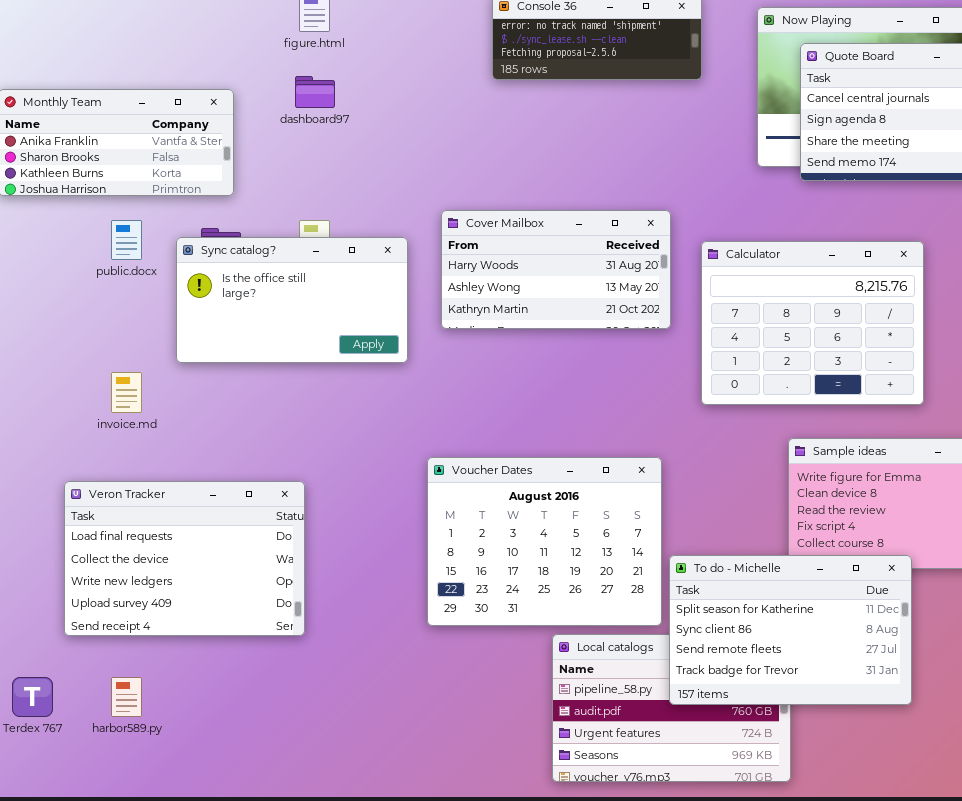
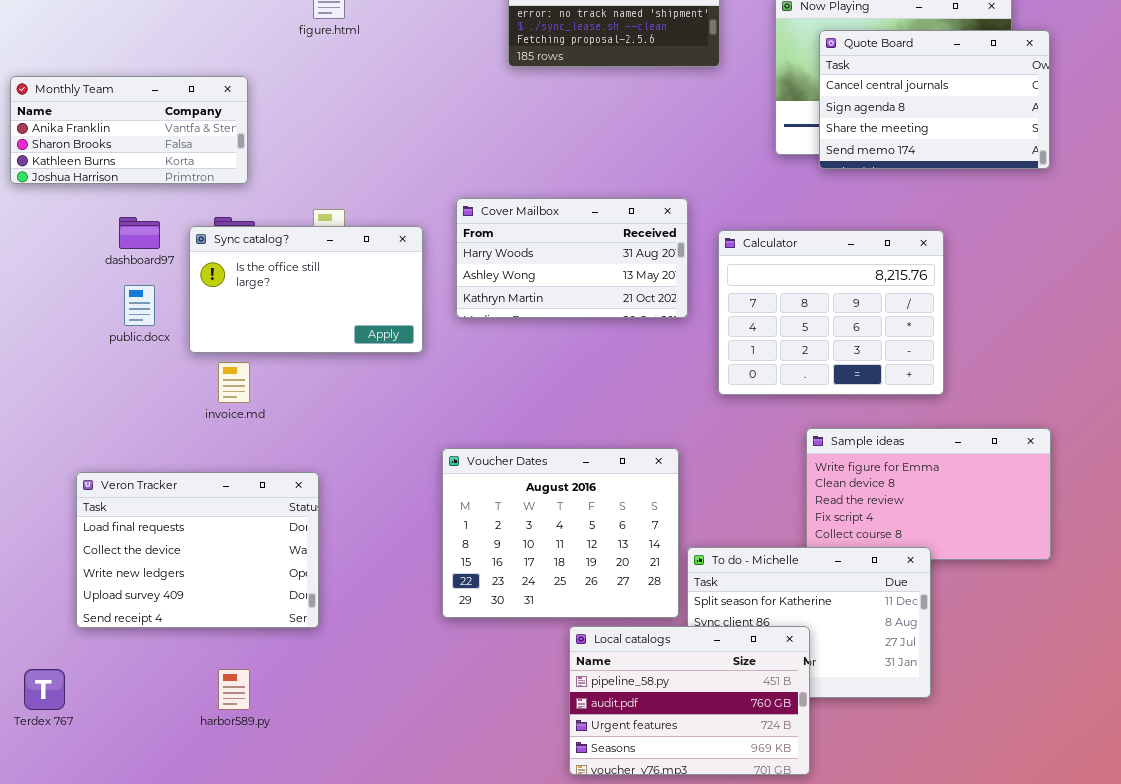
dashboard97: [295,76,335,108] -> [119,217,160,249], moved
public.docx: [111,220,142,260] -> [124,285,155,326], moved
invoice.md: [111,372,142,413] -> [218,362,250,403], moved
Local catalogs: [552,634,791,782] -> [569,626,810,775], raised
harbor589.py: [111,677,142,717] -> [218,669,250,710], moved

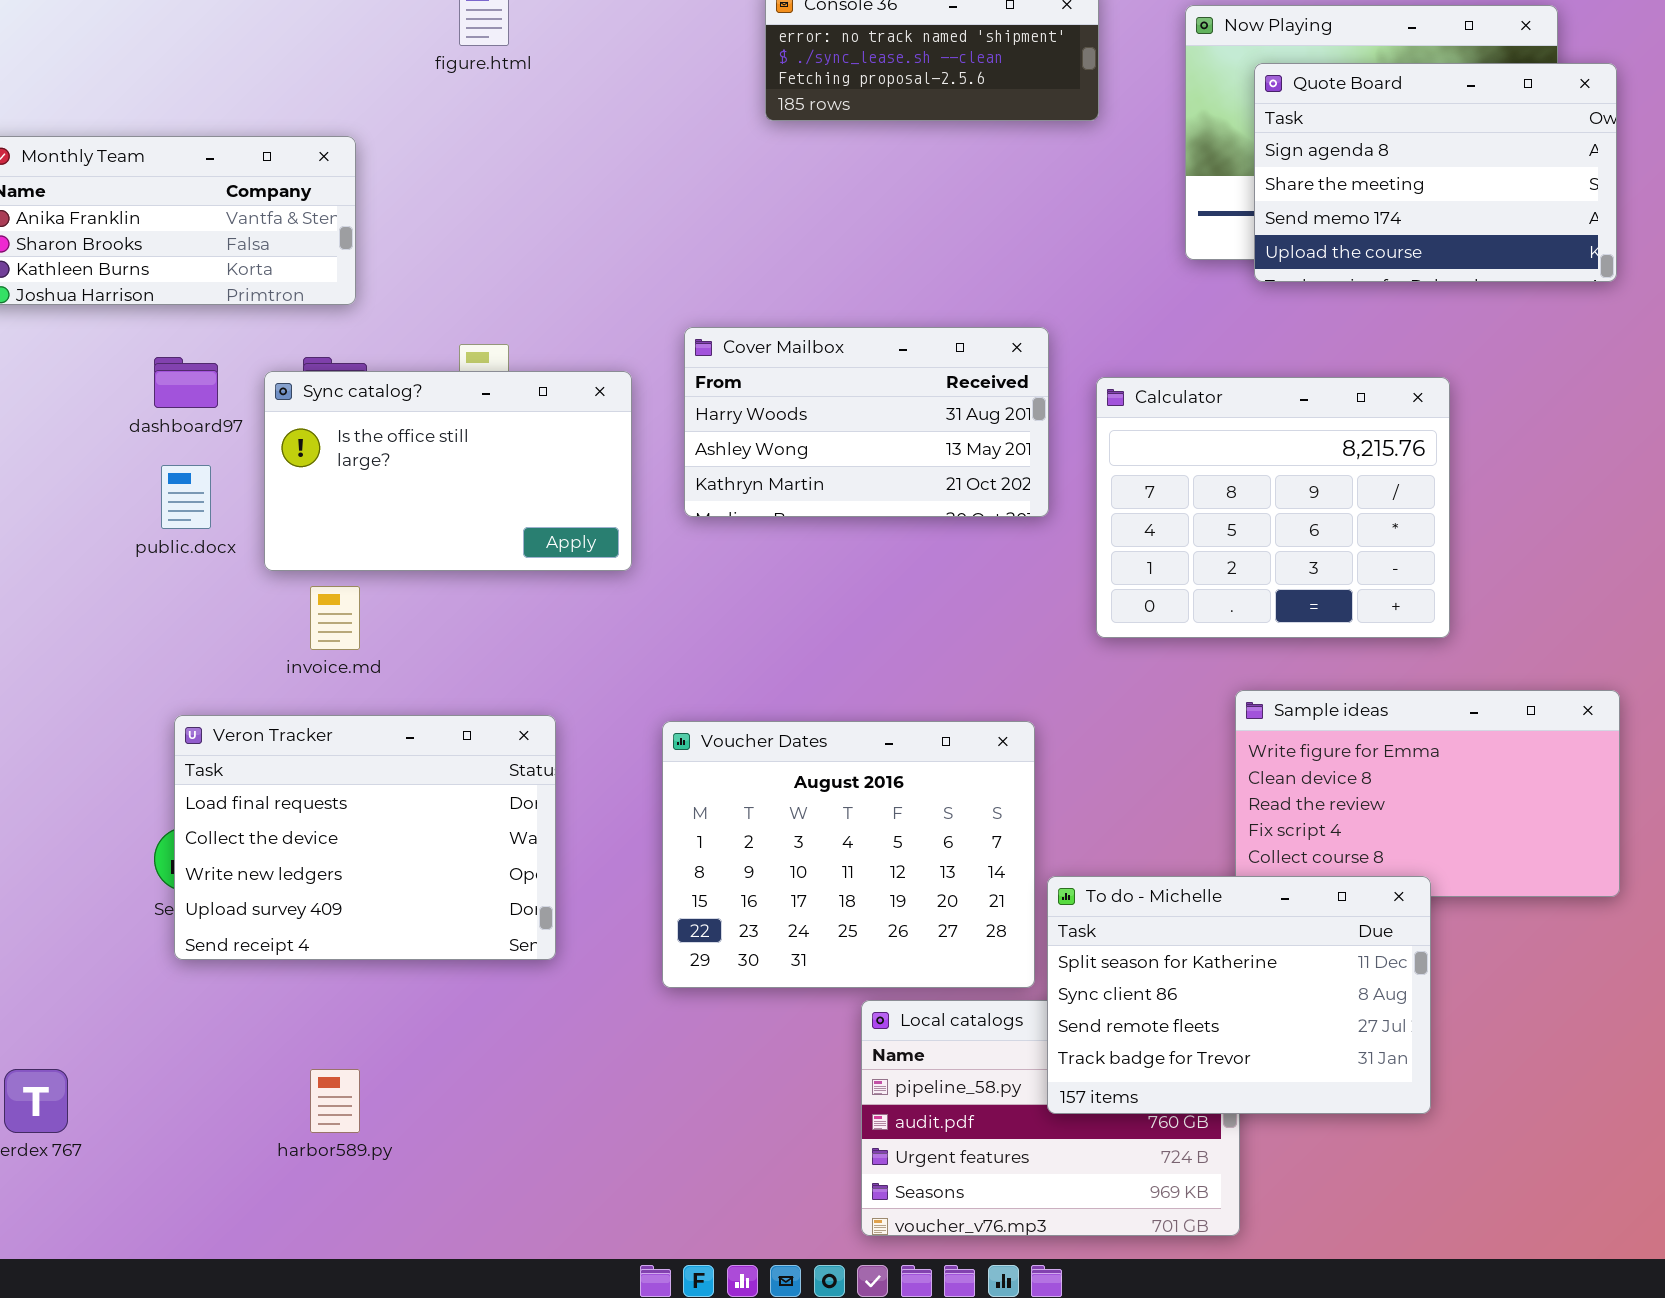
Quote Board: [819,30,1050,169] -> [1254,63,1617,282], scrolled down 1 row
Veron Tracker: [76,472,319,628] -> [174,715,556,960], moved
To do - Michelle: [687,547,931,698] -> [1047,876,1431,1114], raised

